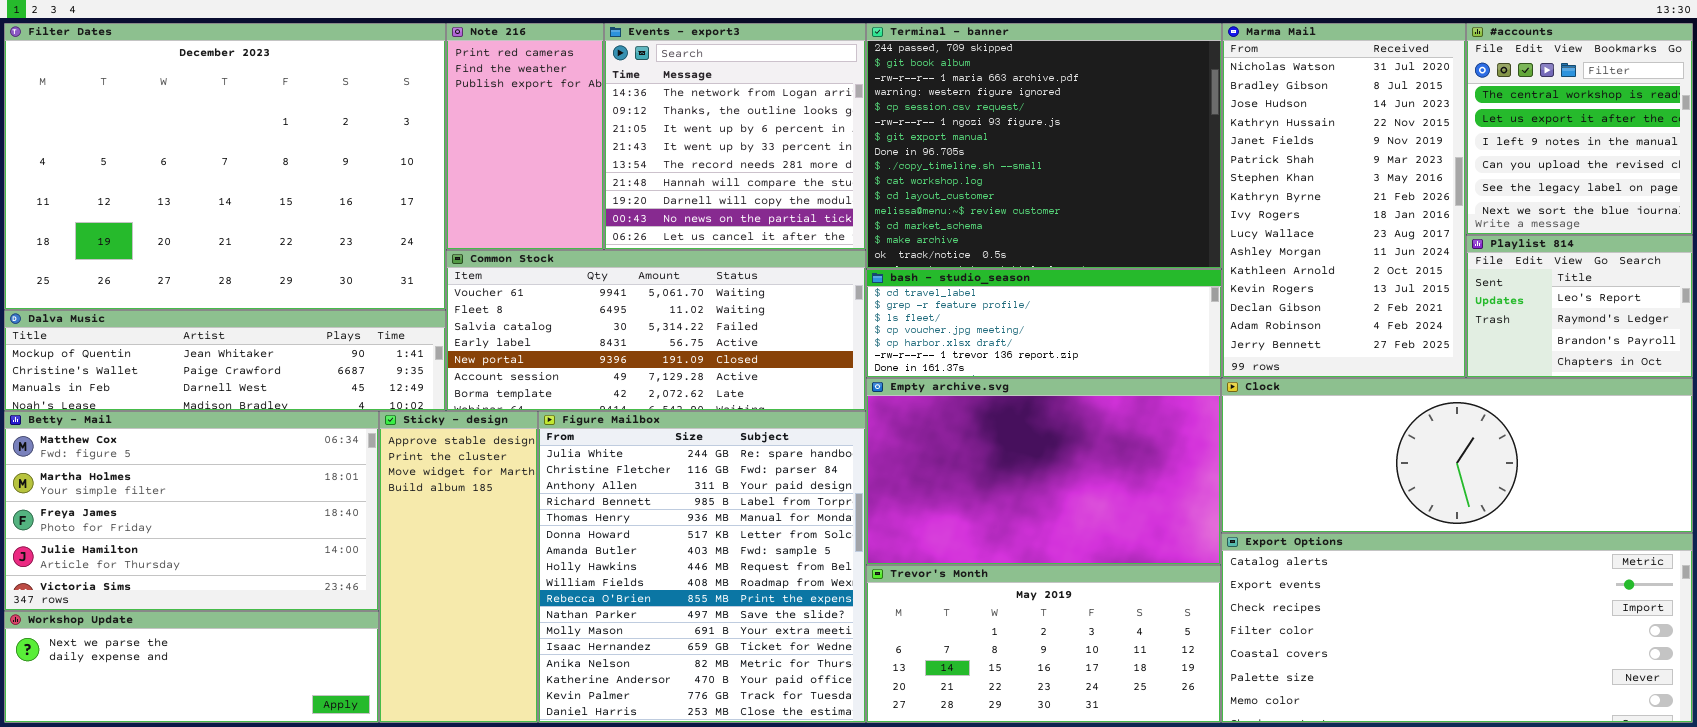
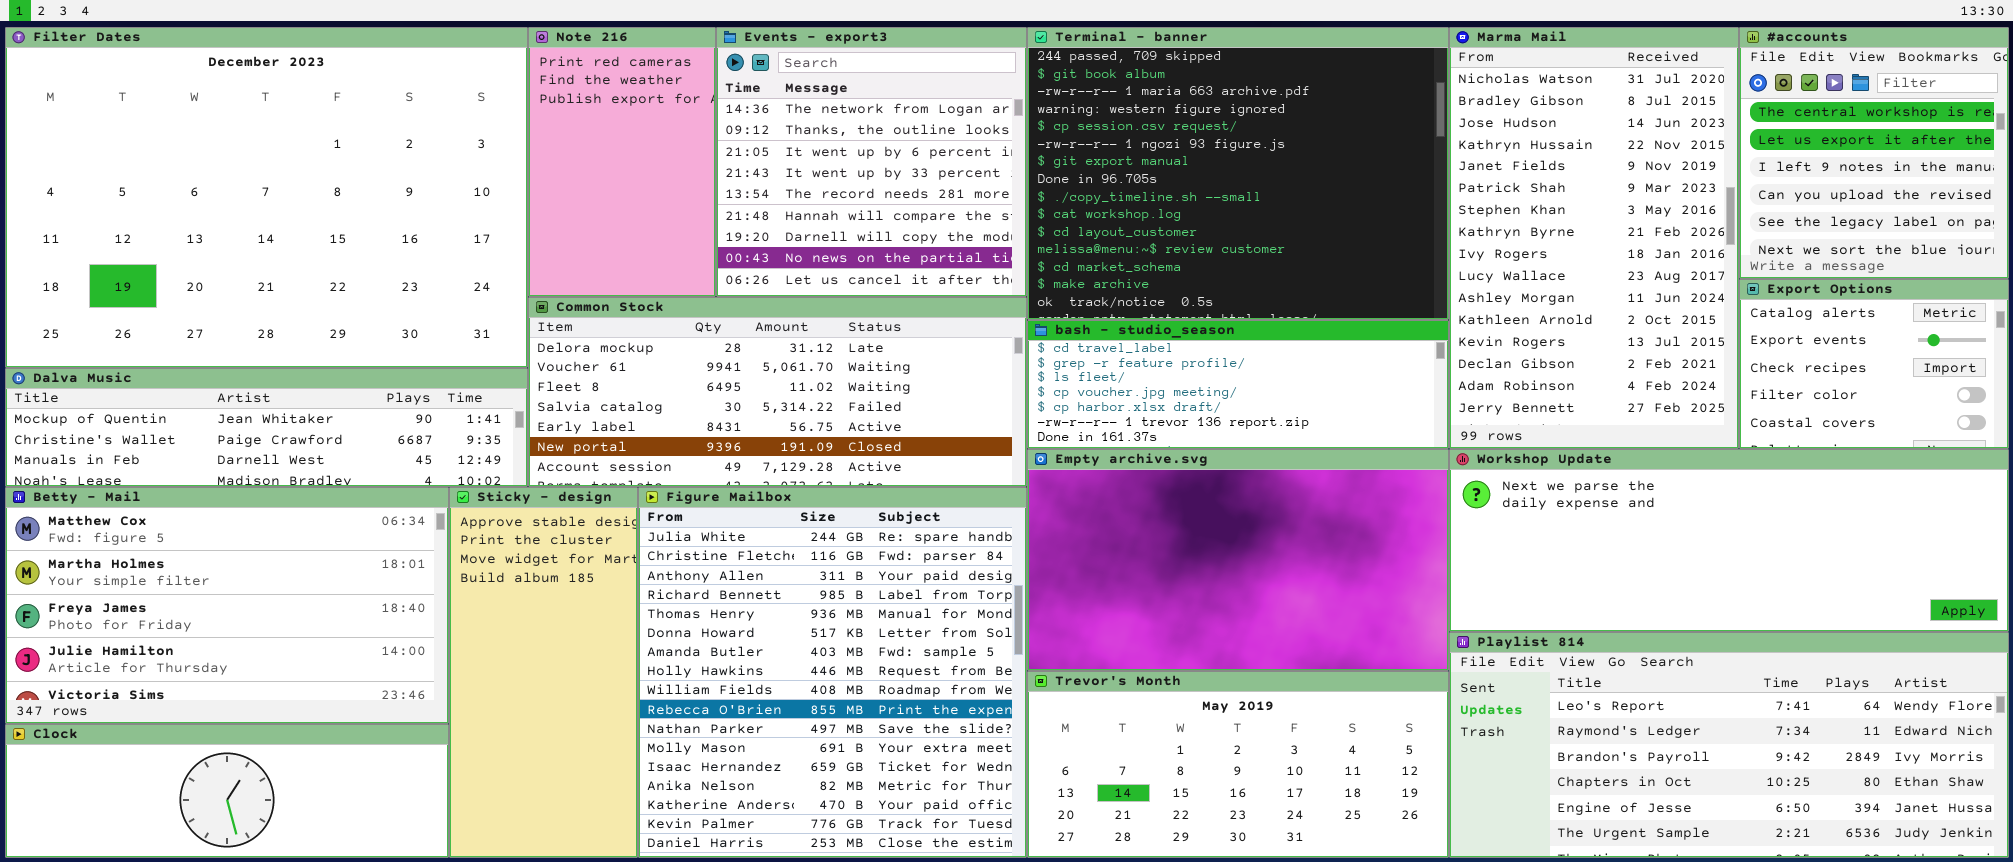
Playlist 814: [1466,235,1693,378] -> [1449,632,2009,858], moved, resized
Common Stock: [446,250,866,411] -> [528,297,1027,487], scrolled up 1 row
Clock: [1221,378,1693,533] -> [5,724,449,858], moved, resized
Export Options: [1221,533,1693,723] -> [1739,279,2009,449], moved, resized
Workshop Update: [4,611,379,723] -> [1449,449,2009,632], moved, resized

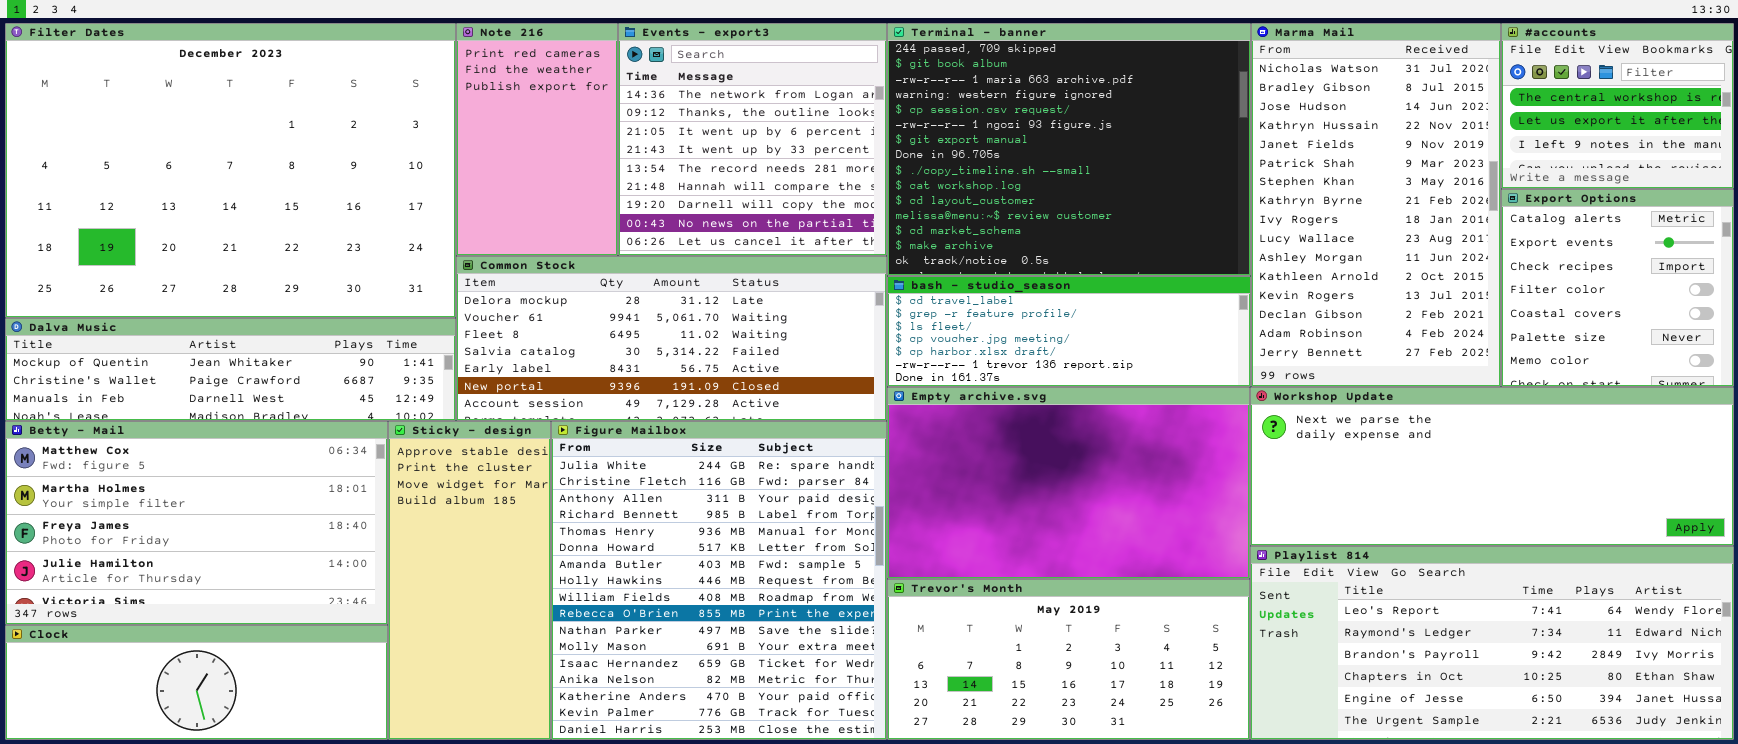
#accounts: [1739,27,2009,279] -> [1501,23,1734,189], resized
Export Options: [1739,279,2009,449] -> [1501,189,1734,387], resized

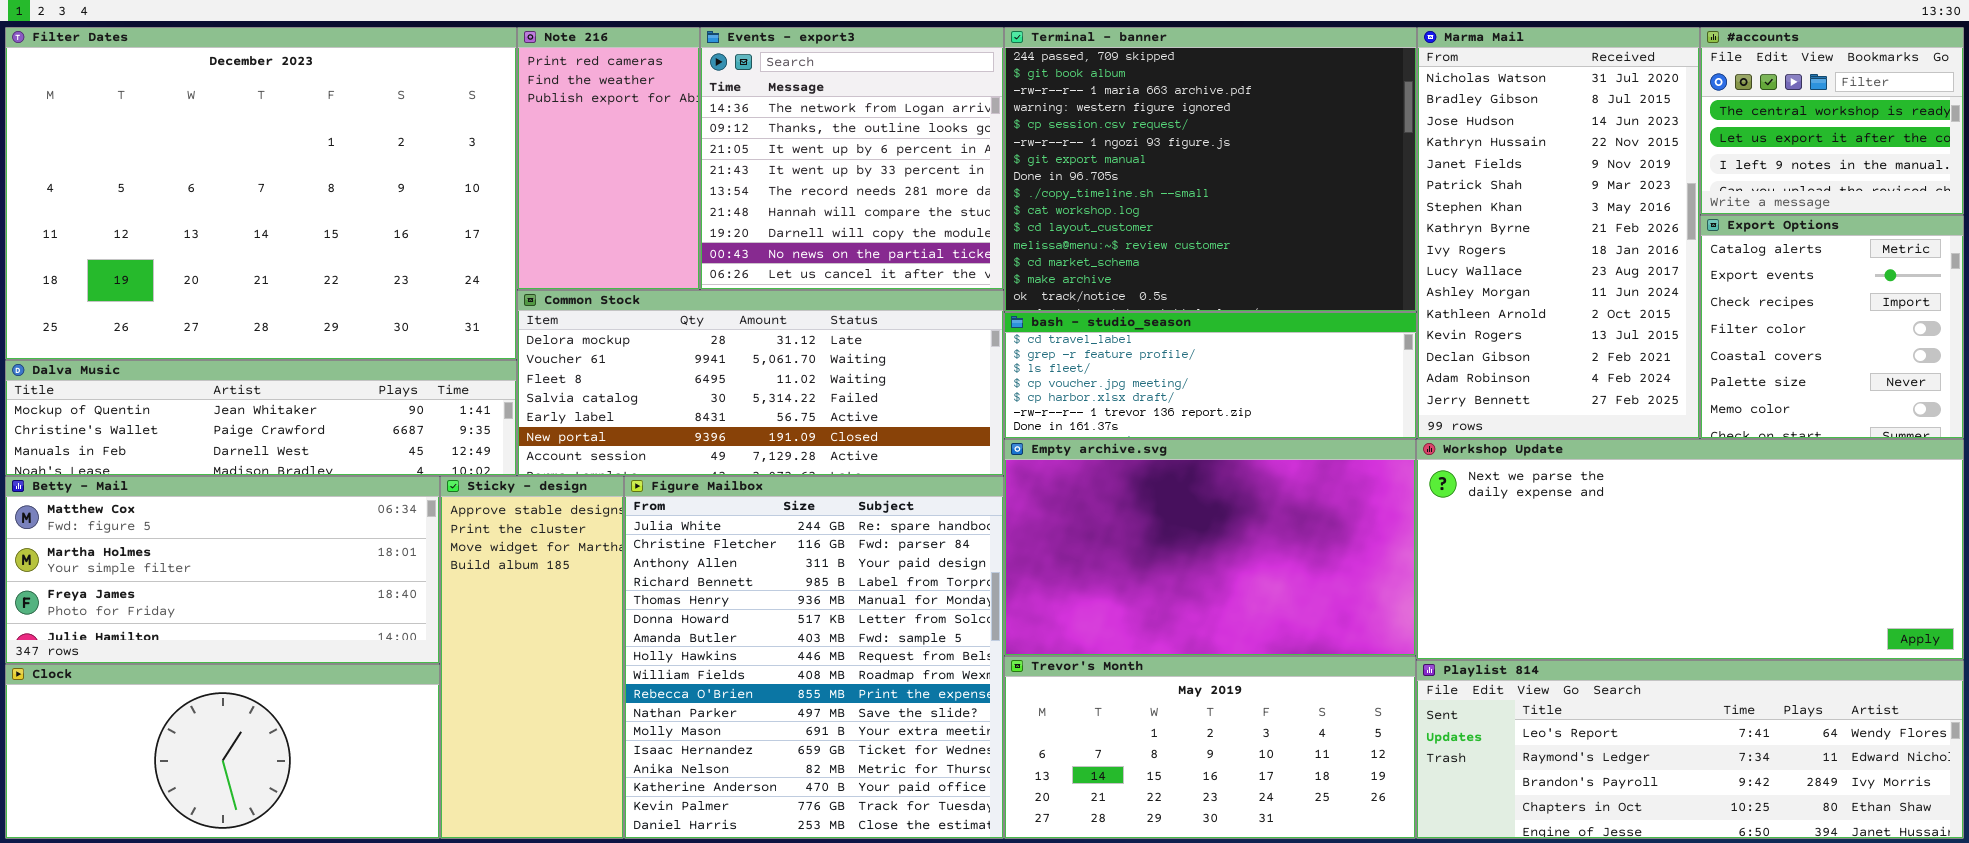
Workshop Update: [1250,387,1734,546] -> [1416,439,1964,660], resized
Betty - Mail: [5,421,388,625] -> [5,476,440,664], resized
Playlist 814: [1250,546,1734,740] -> [1416,660,1964,839], resized
Clock: [5,625,388,740] -> [5,664,440,839], resized

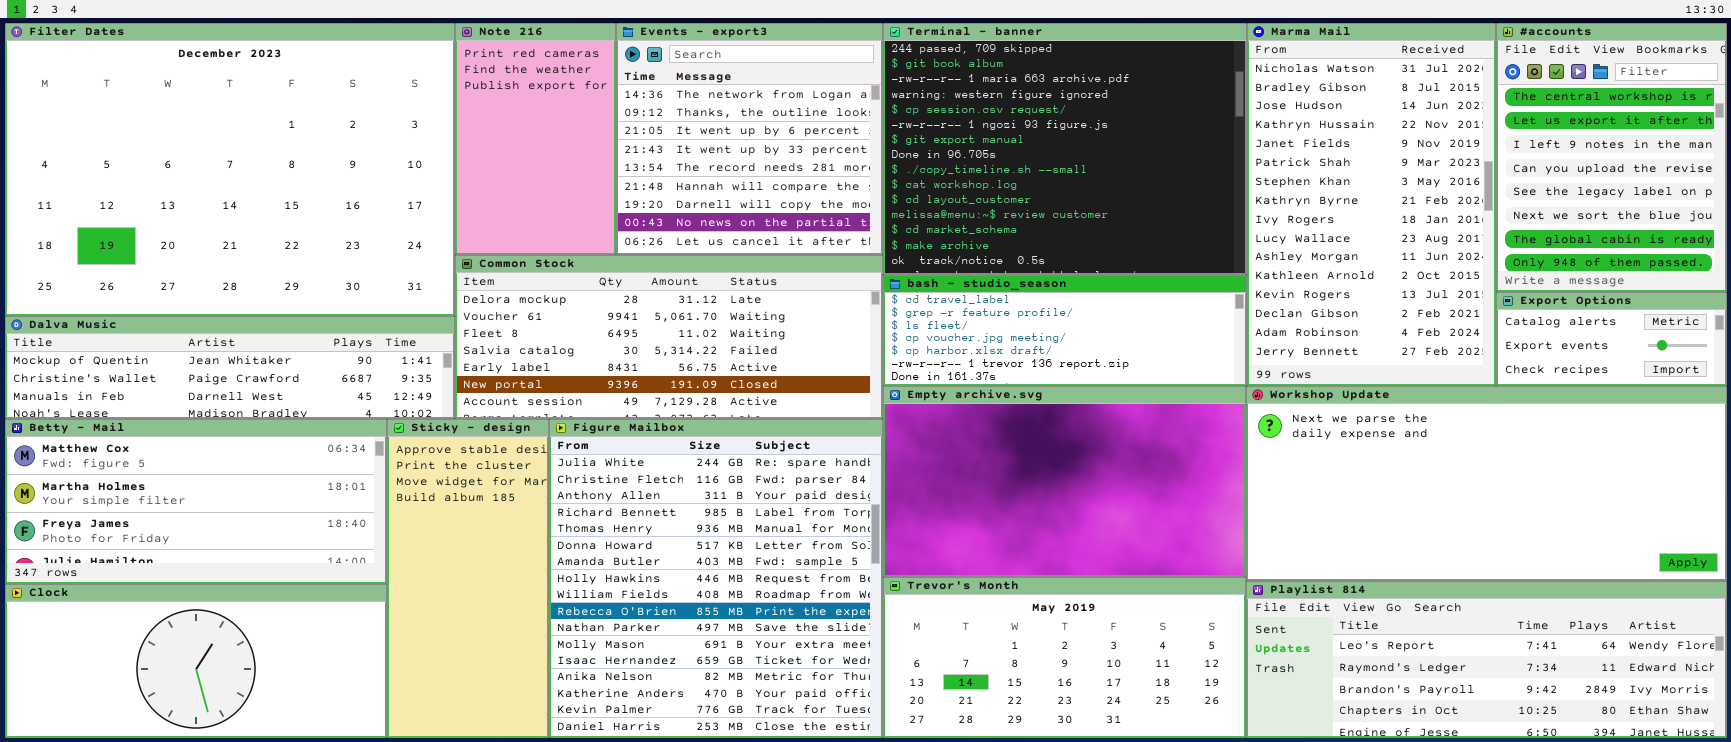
#accounts: [1700,27,1964,215] -> [1496,23,1727,292], resized
Export Options: [1700,215,1964,439] -> [1496,292,1727,386], resized

